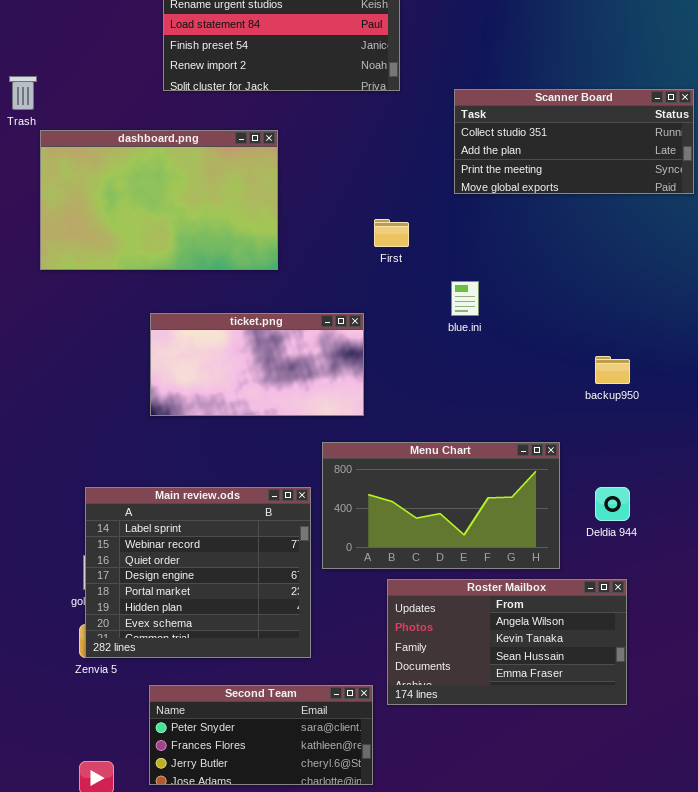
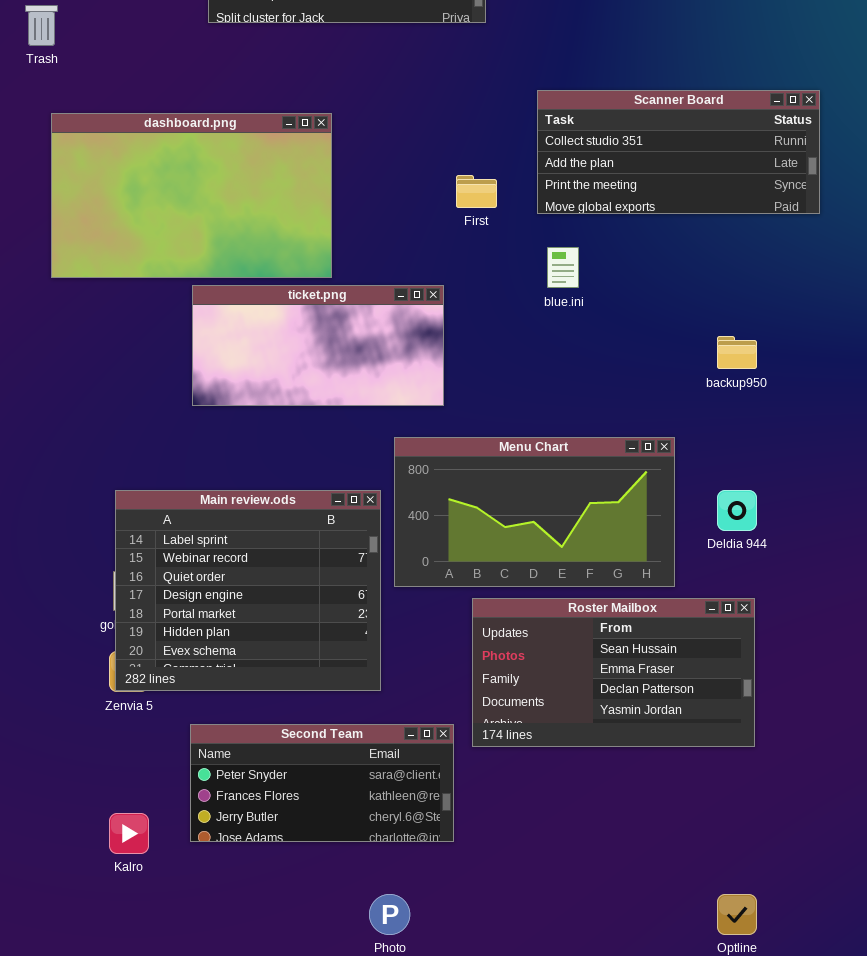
Scanner Board: [454,89,694,194] -> [537,90,820,214], moved
dashboard.png: [40,130,278,270] -> [51,113,332,278], moved
Roster Mailbox: [387,579,627,705] -> [472,598,755,747], scrolled down 2 rows

